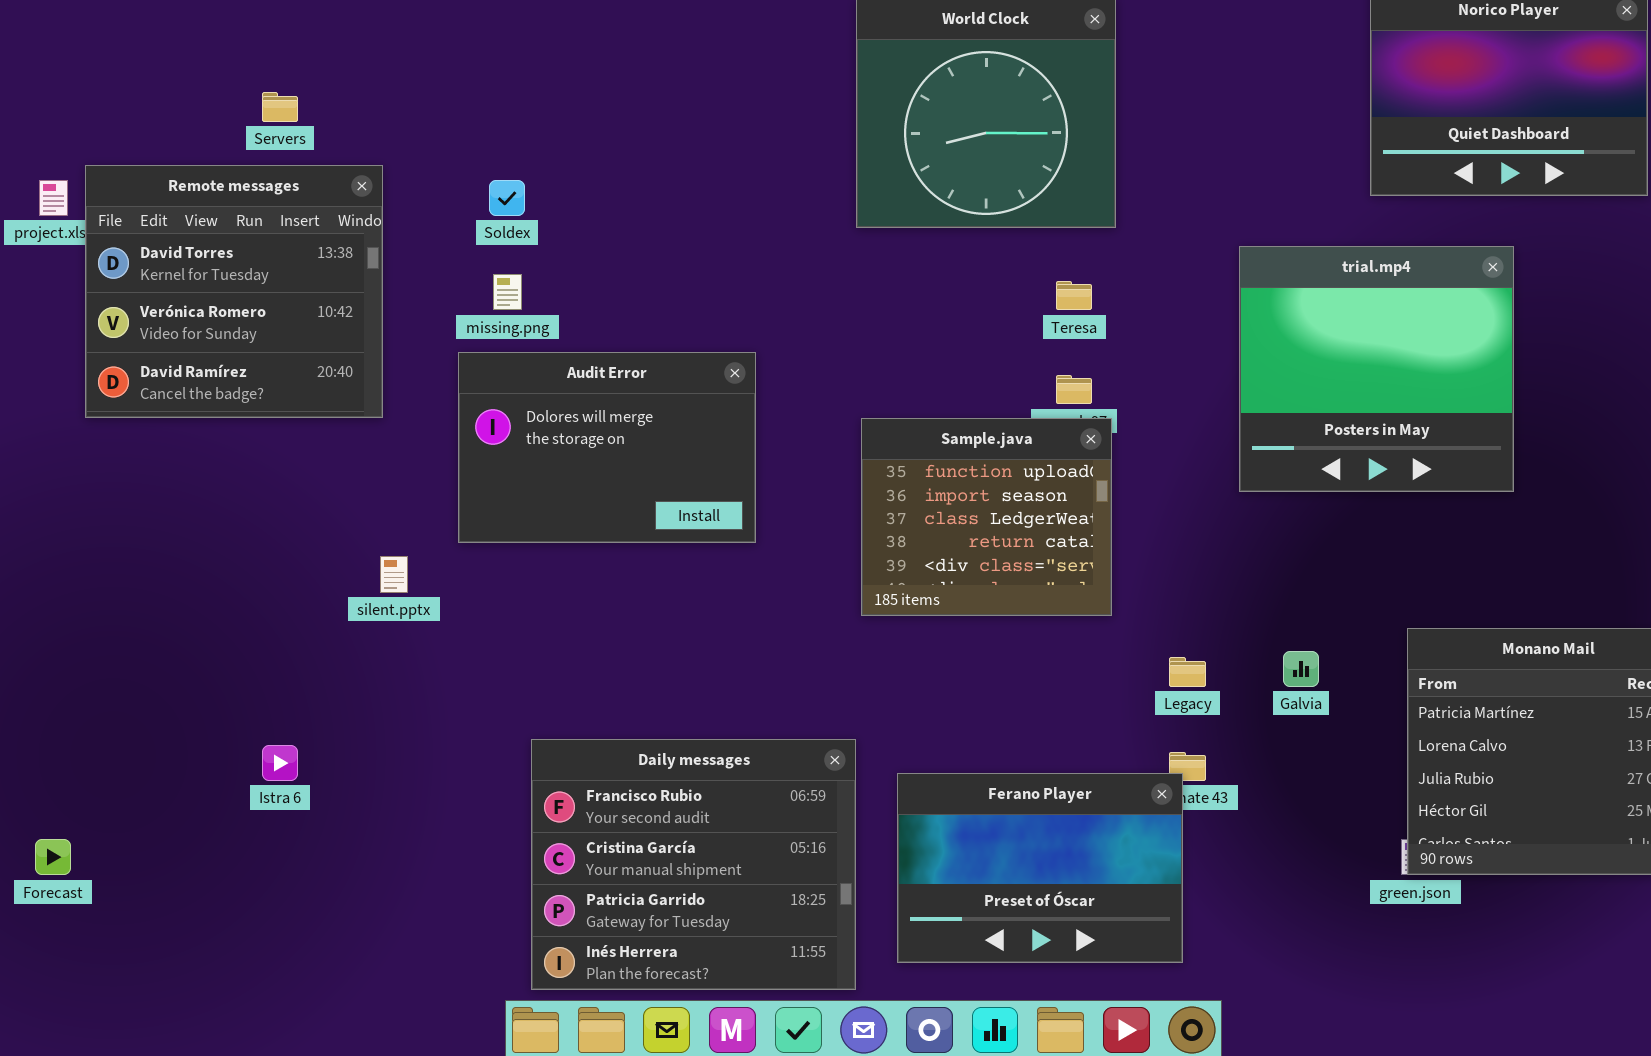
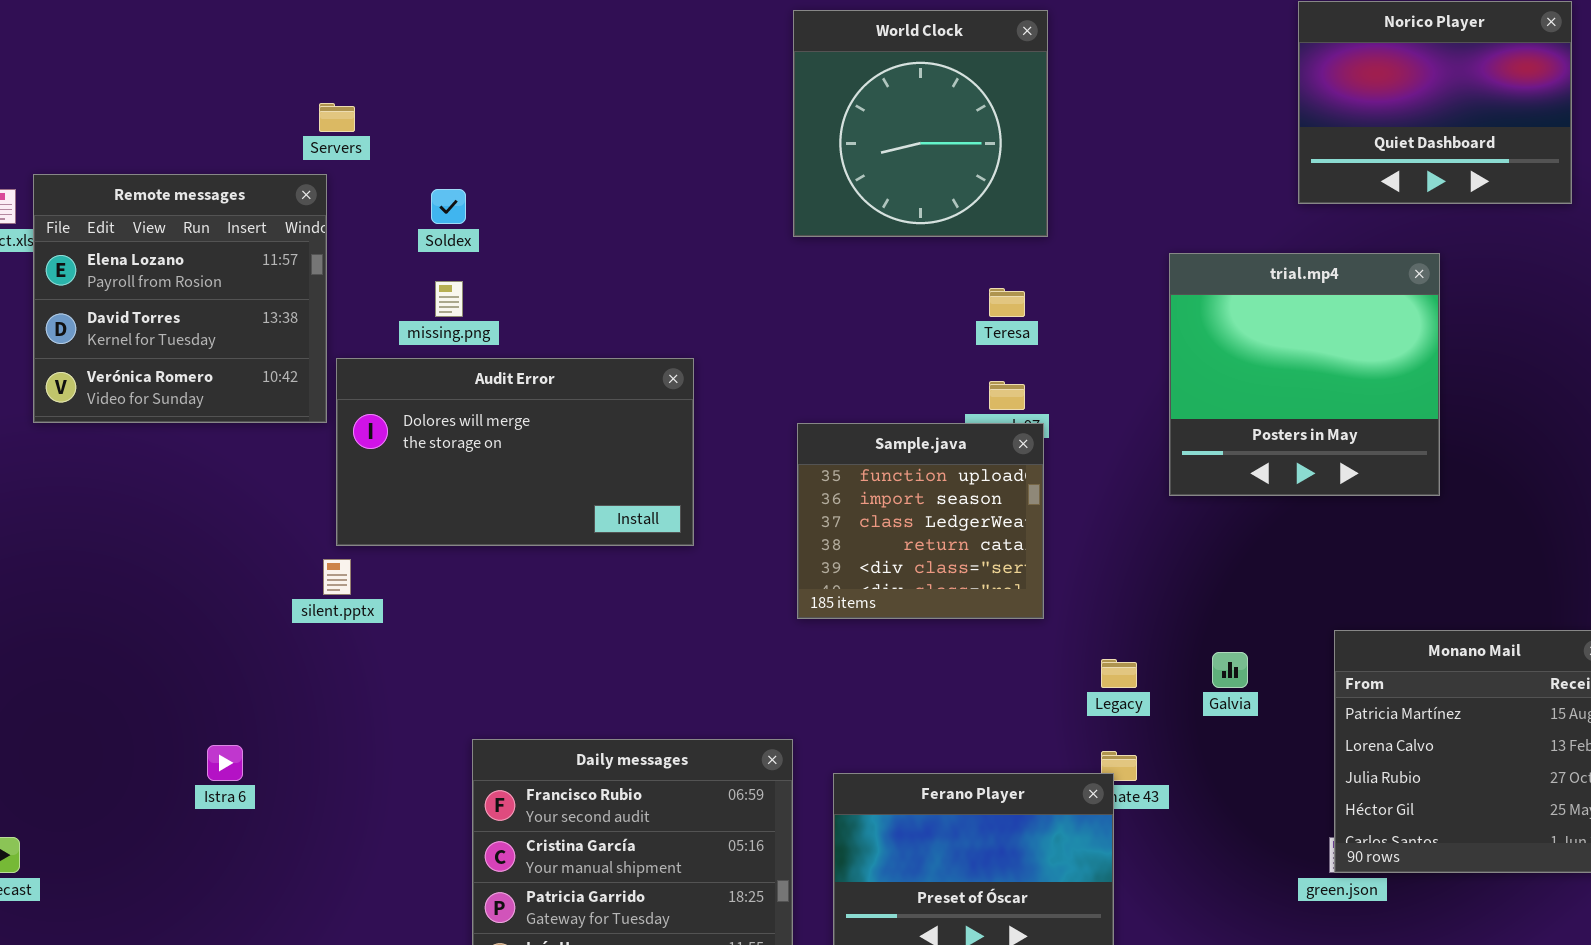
Servers: [262,92,298,122] -> [319,103,355,132], moved
Remote messages: [85,165,383,418] -> [33,174,327,423], scrolled up 1 row
Audit Error: [458,352,756,543] -> [336,358,694,546], resized

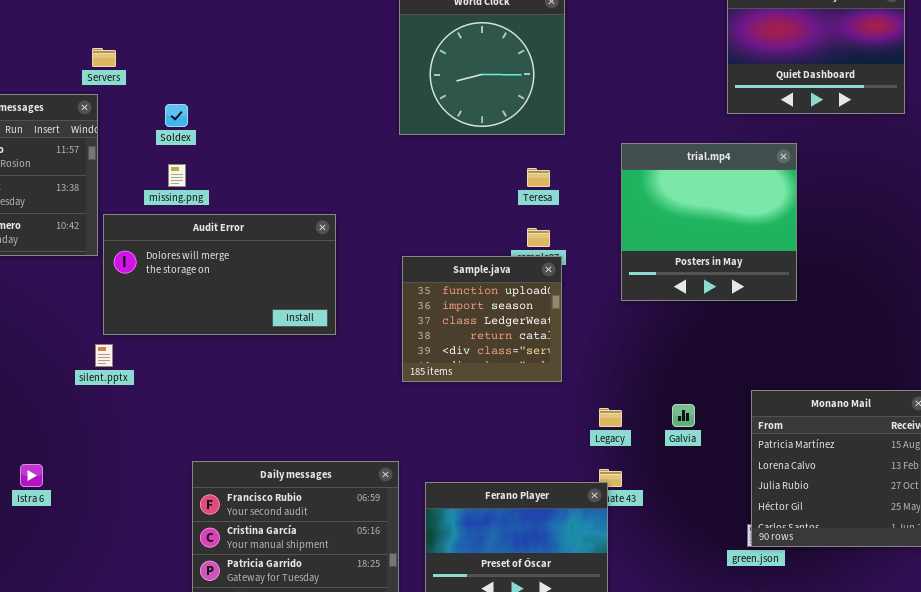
trial.mp4: [1169,253,1440,496] -> [621,143,797,301], moved

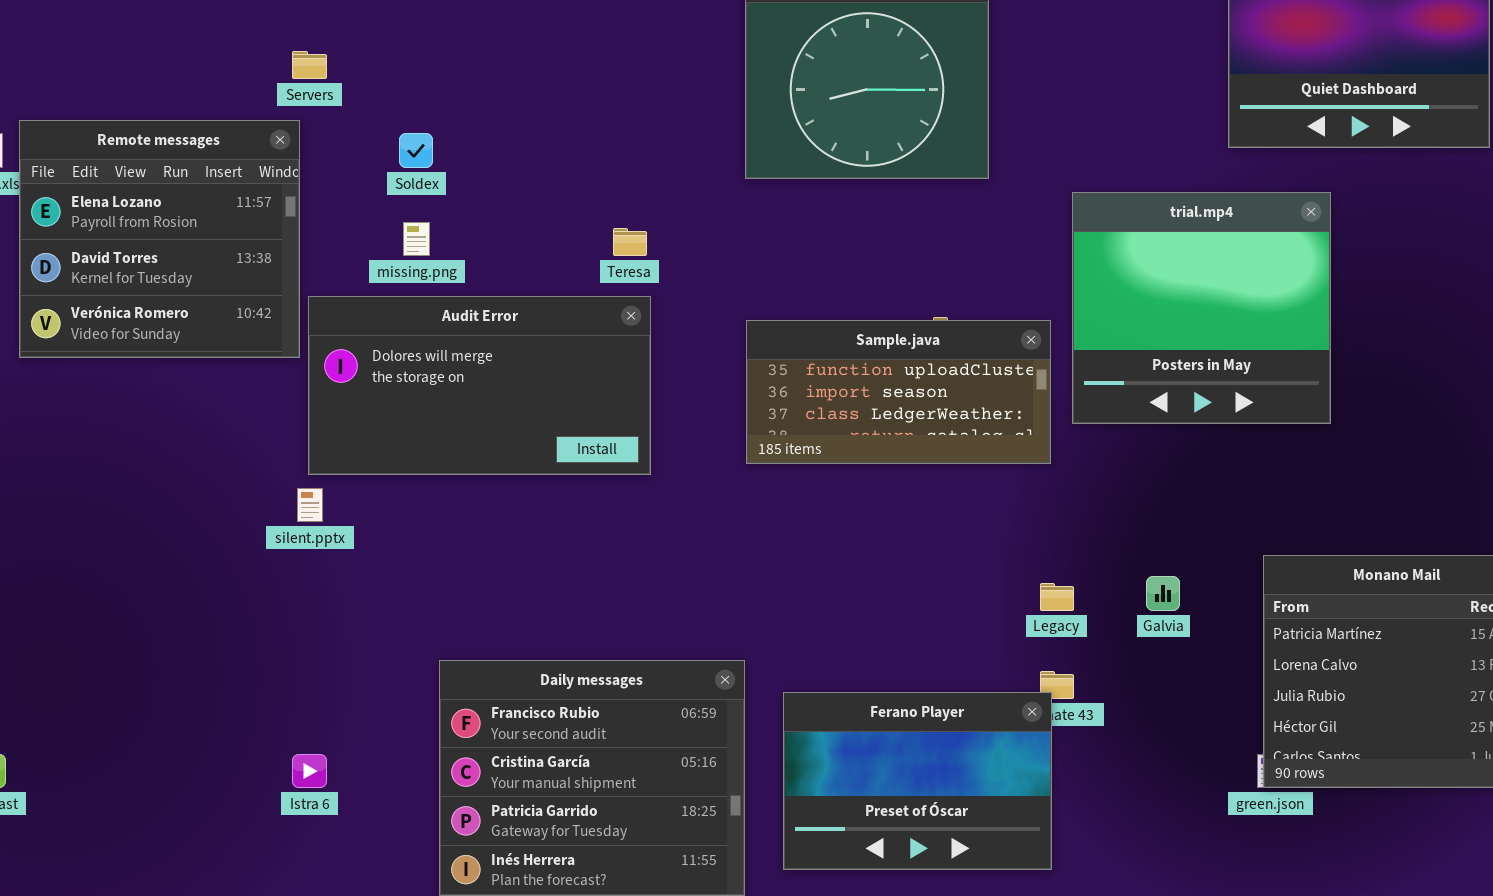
Teresa: [527,168,550,187] -> [613,228,647,256], moved
Sample.java: [402,256,562,382] -> [746,320,1051,464], moved, resized
Istra 6: [20,464,43,487] -> [292,754,327,788], moved

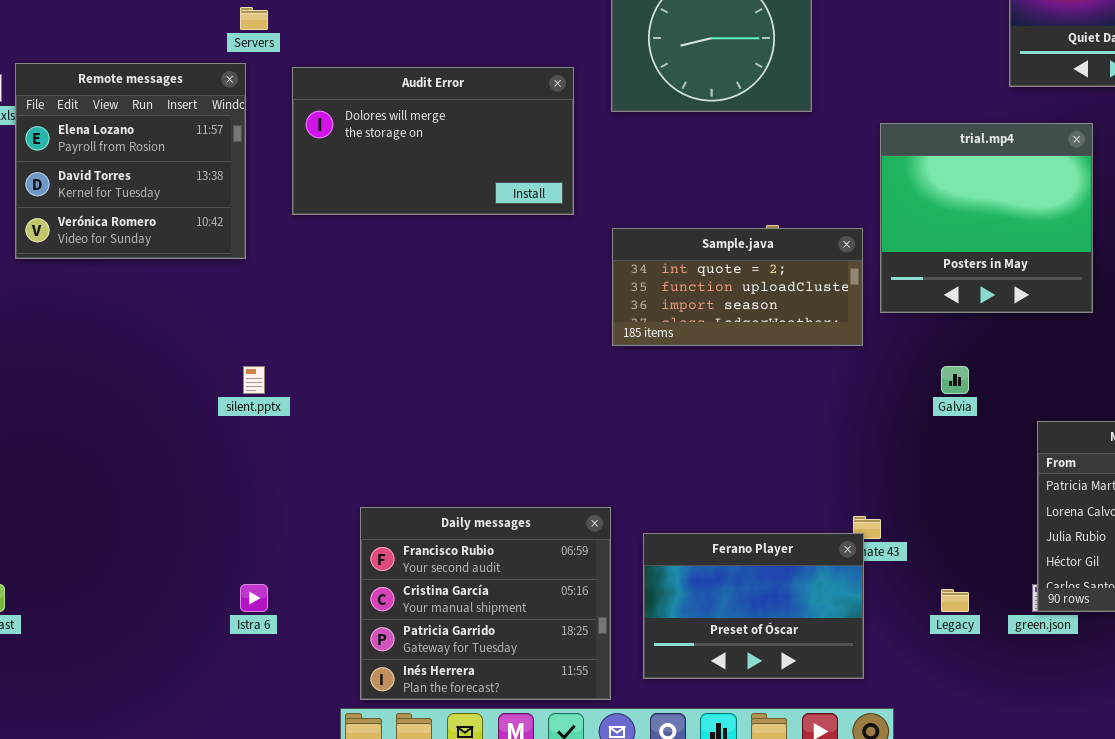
Audit Error: [308,296,651,475] -> [292,67,574,215], moved
Sample.java: [746,320,1051,464] -> [612,228,863,346], scrolled up 1 row
Galvia: [1146,576,1180,611] -> [941,366,969,394], moved
Legacy: [1040,583,1074,611] -> [941,589,969,612], moved

